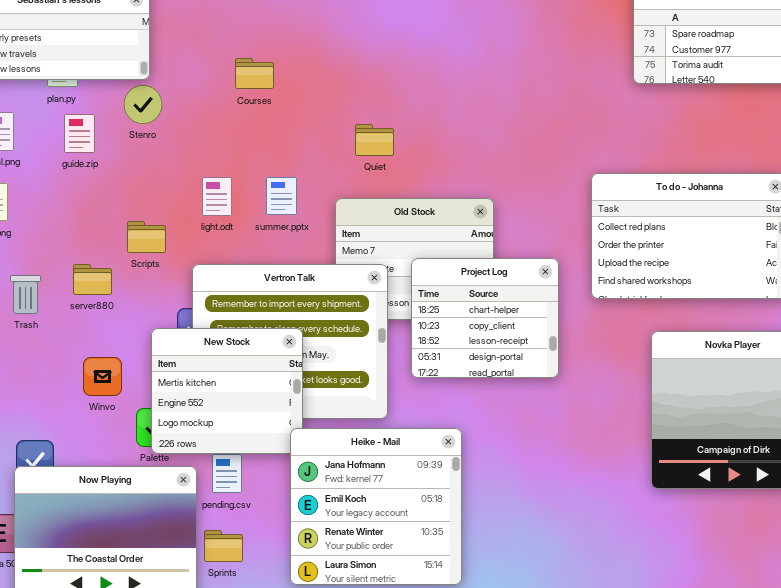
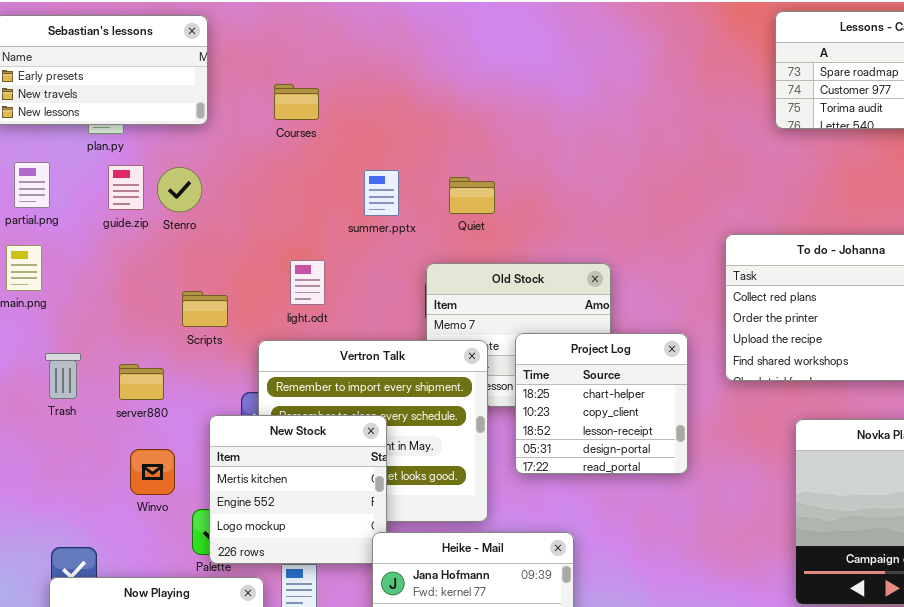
Courses: [235,58,274,89] -> [274,84,319,120], moved
Stenro: [124,85,162,124] -> [157,167,202,212], moved
summer.pptx: [266,177,297,215] -> [364,170,399,216], moved
light.odt: [202,177,232,216] -> [290,260,325,305], moved
server880: [73,264,112,295] -> [119,364,164,400], moved

